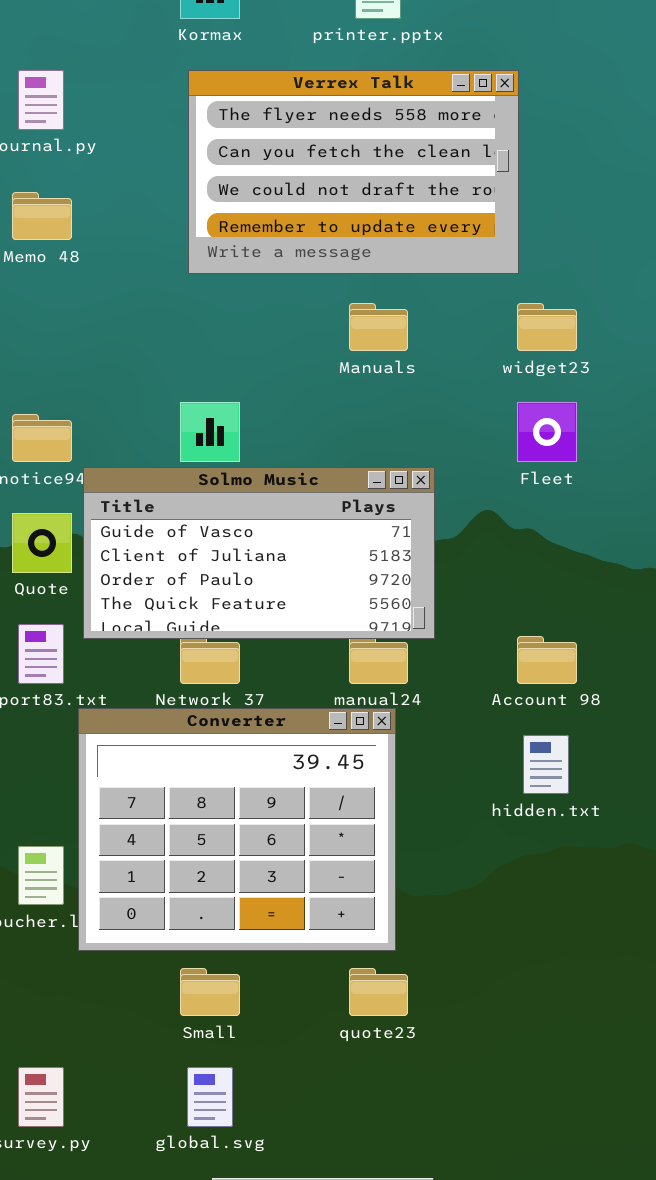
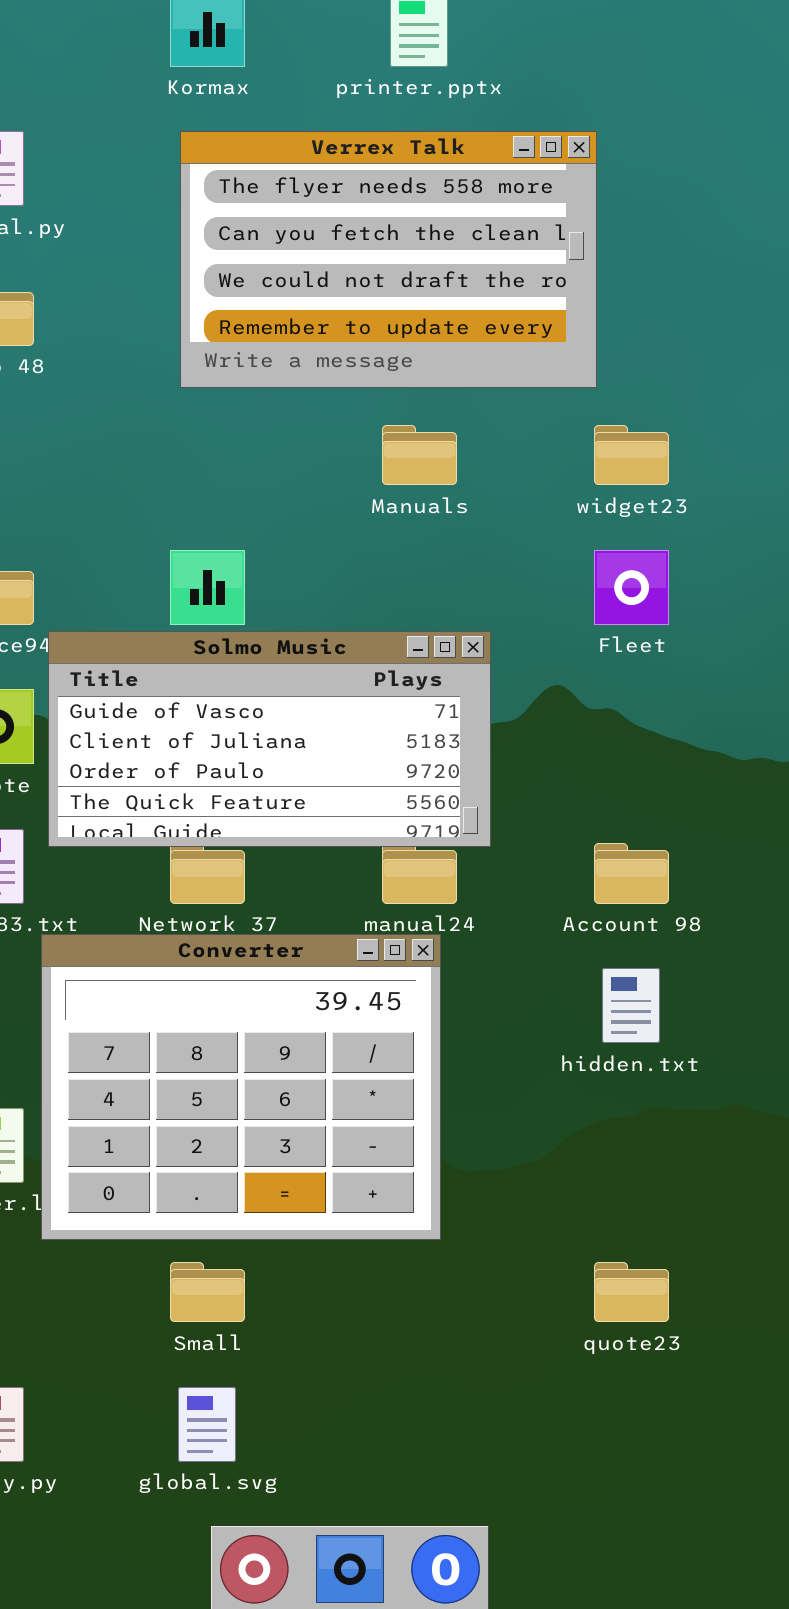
quote23: [349,968,408,1016] -> [594,1262,669,1322], moved

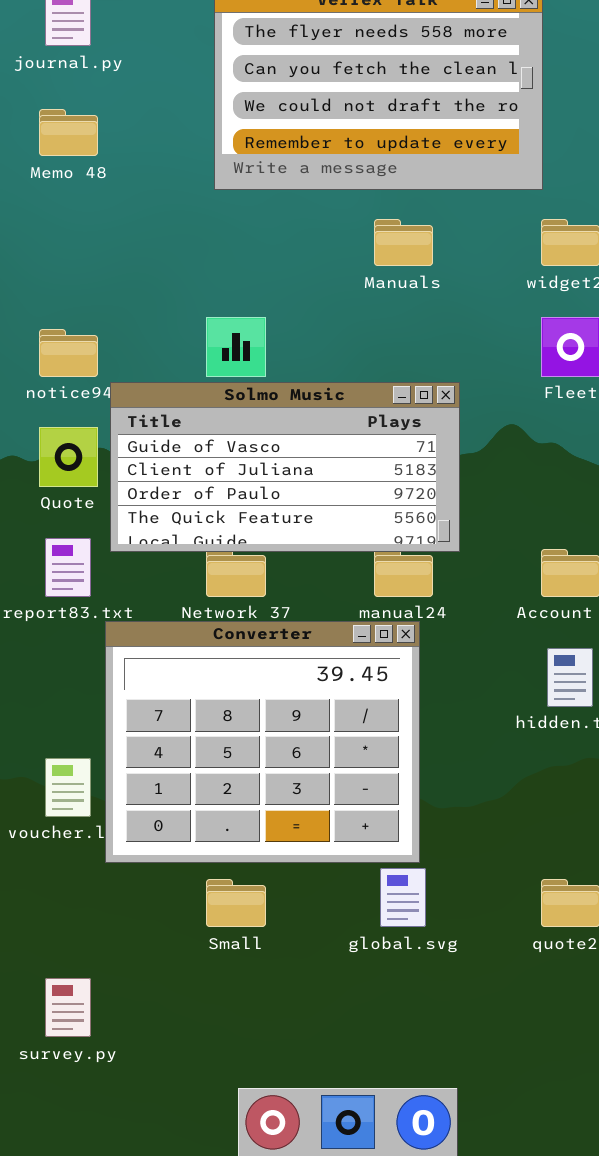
global.svg: [178,1387,236,1462] -> [380,868,426,927], moved

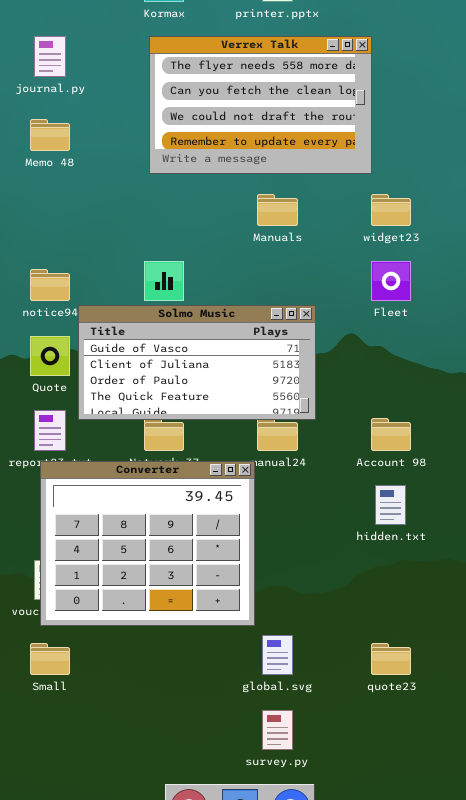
Converter: [105,621,420,863] -> [40,461,255,626], moved
Small: [206,879,266,927] -> [30,643,70,675], moved
survey.py: [45,978,91,1037] -> [262,710,293,750], moved

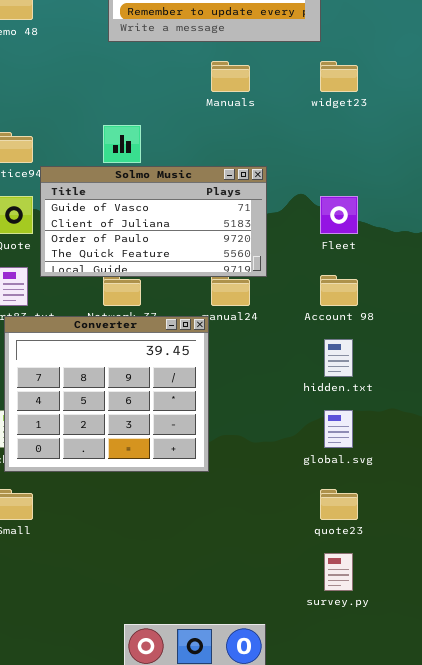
Fleet: [371,261,411,301] -> [320,196,358,234], moved
global.svg: [262,635,293,675] -> [324,410,353,448], moved
survey.py: [262,710,293,750] -> [324,553,353,591], moved

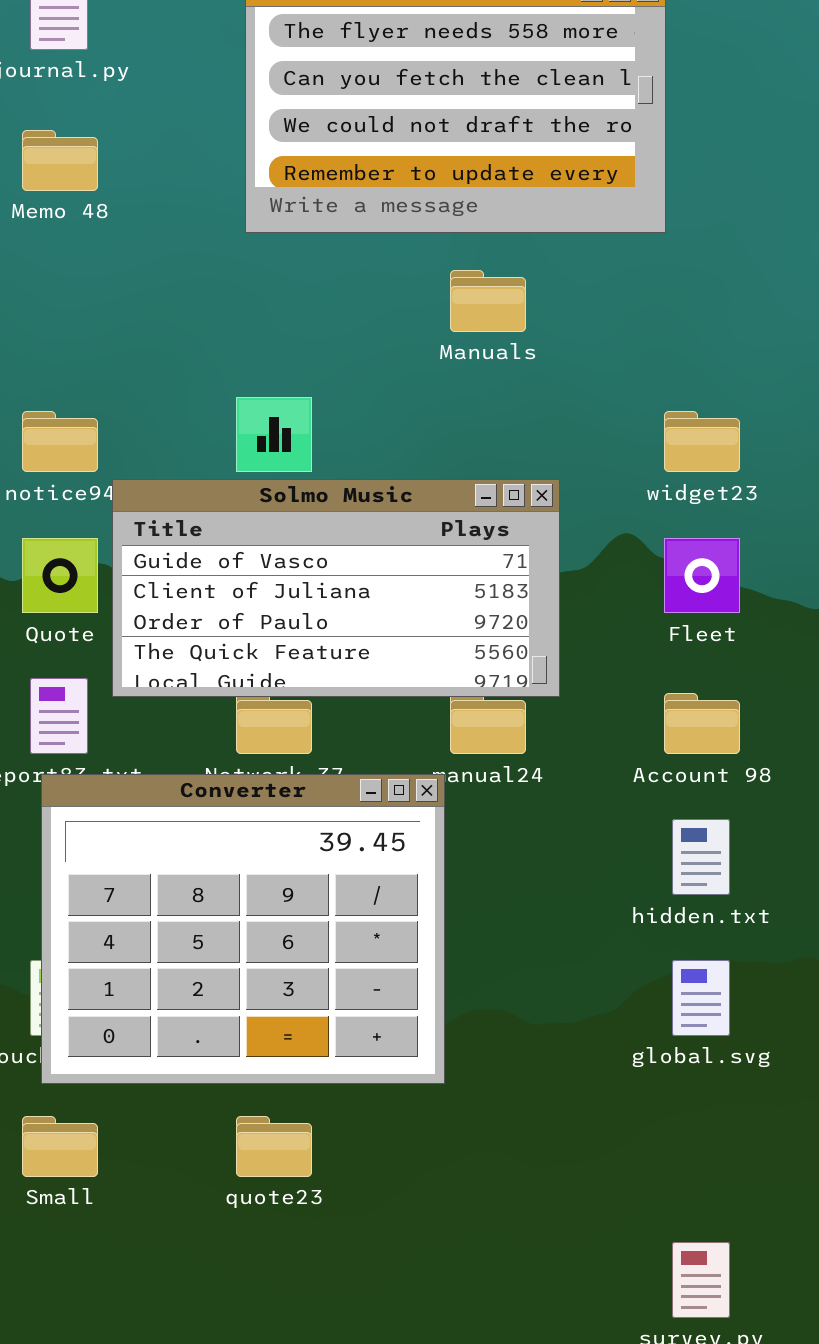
widget23: [320,61,358,92] -> [664,411,740,472], moved
quote23: [320,489,358,520] -> [236,1116,312,1177], moved

